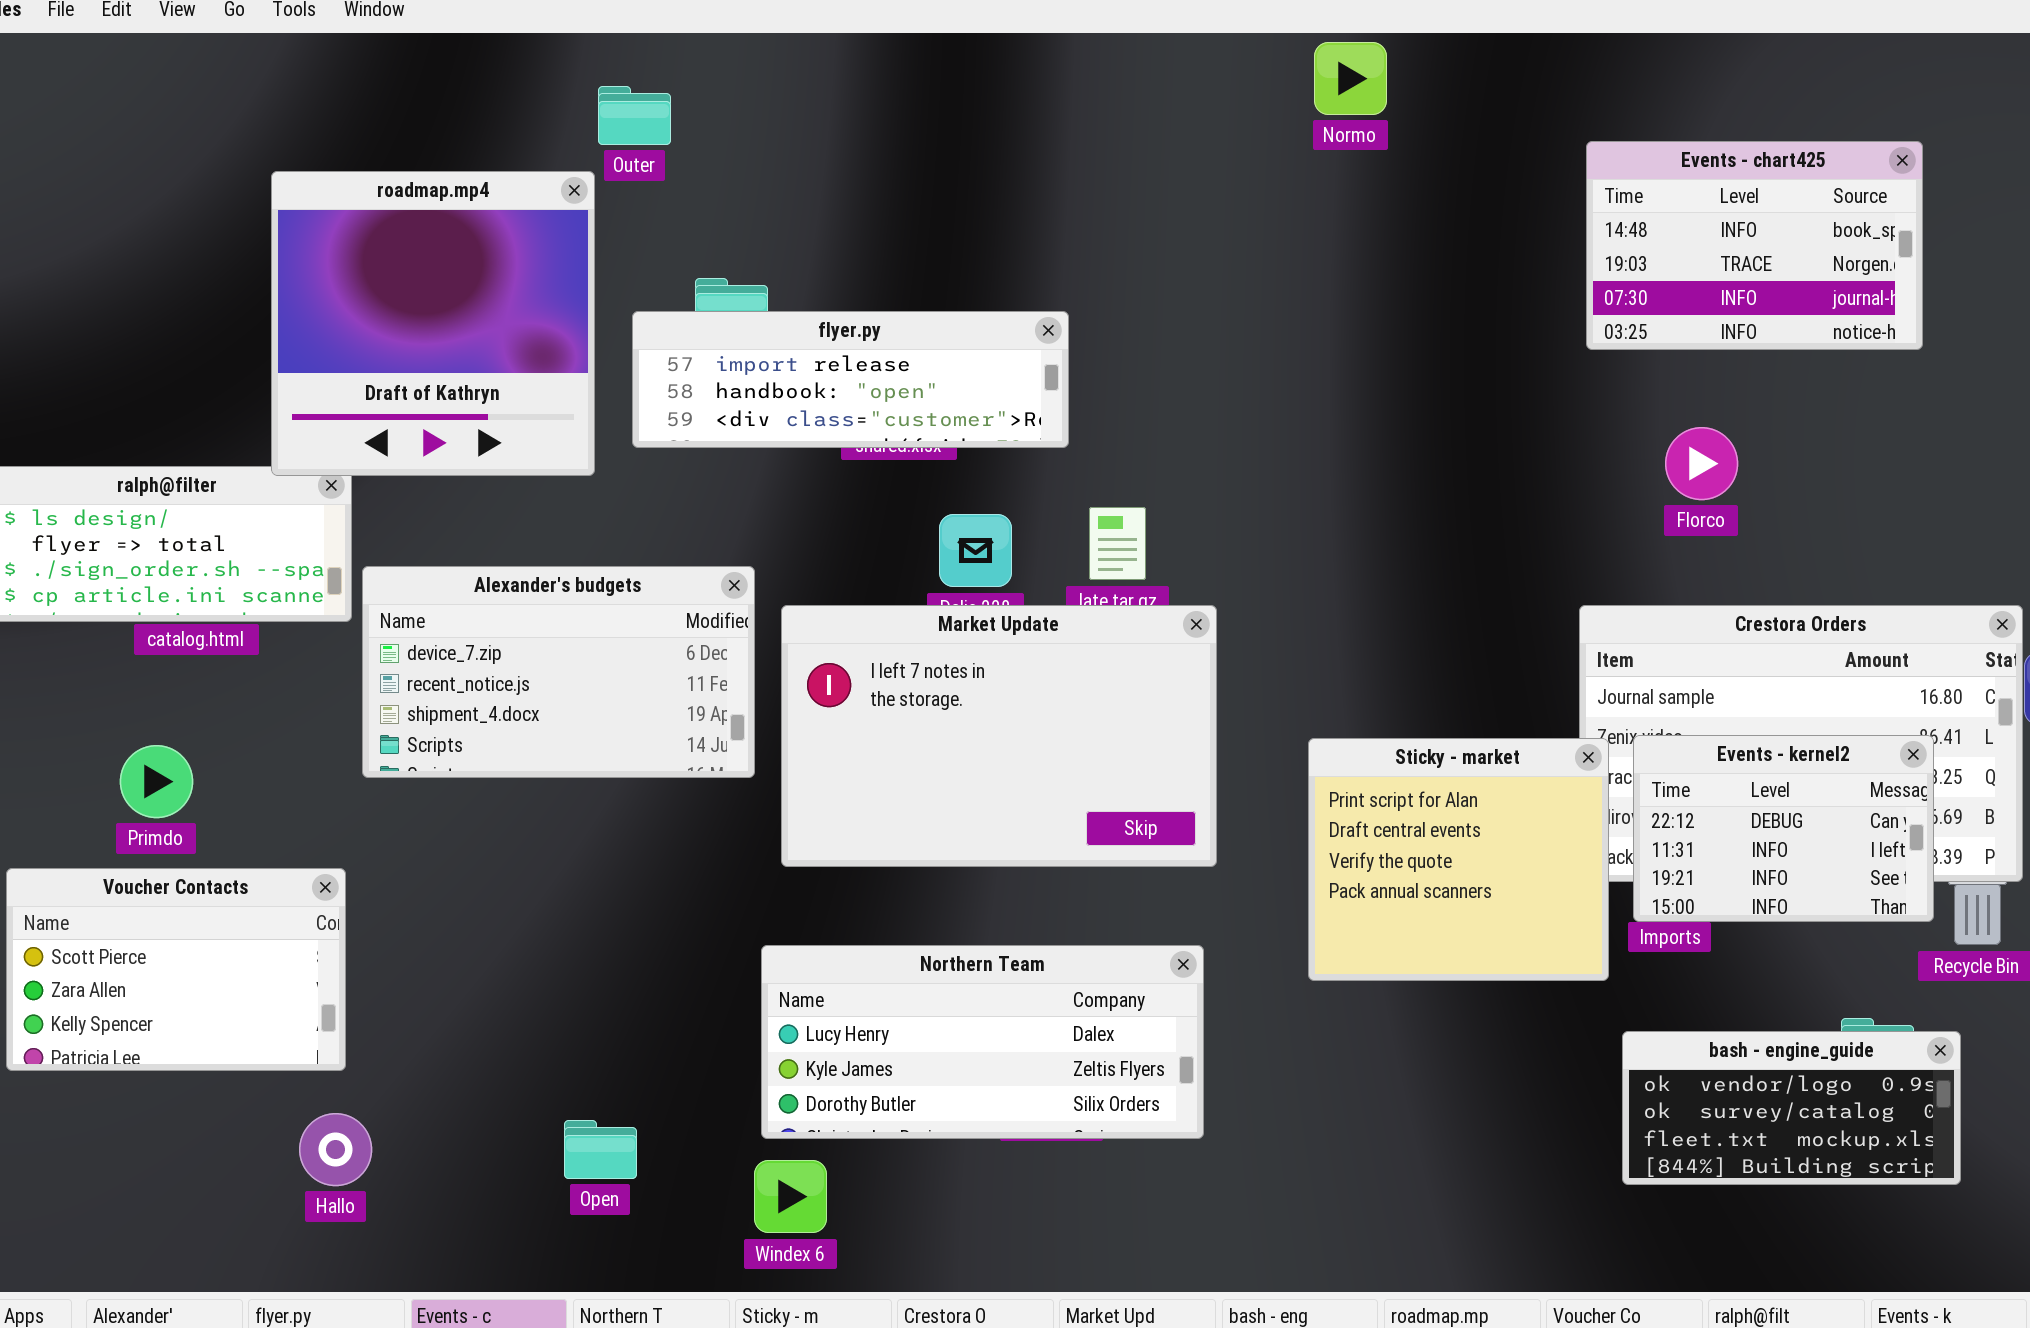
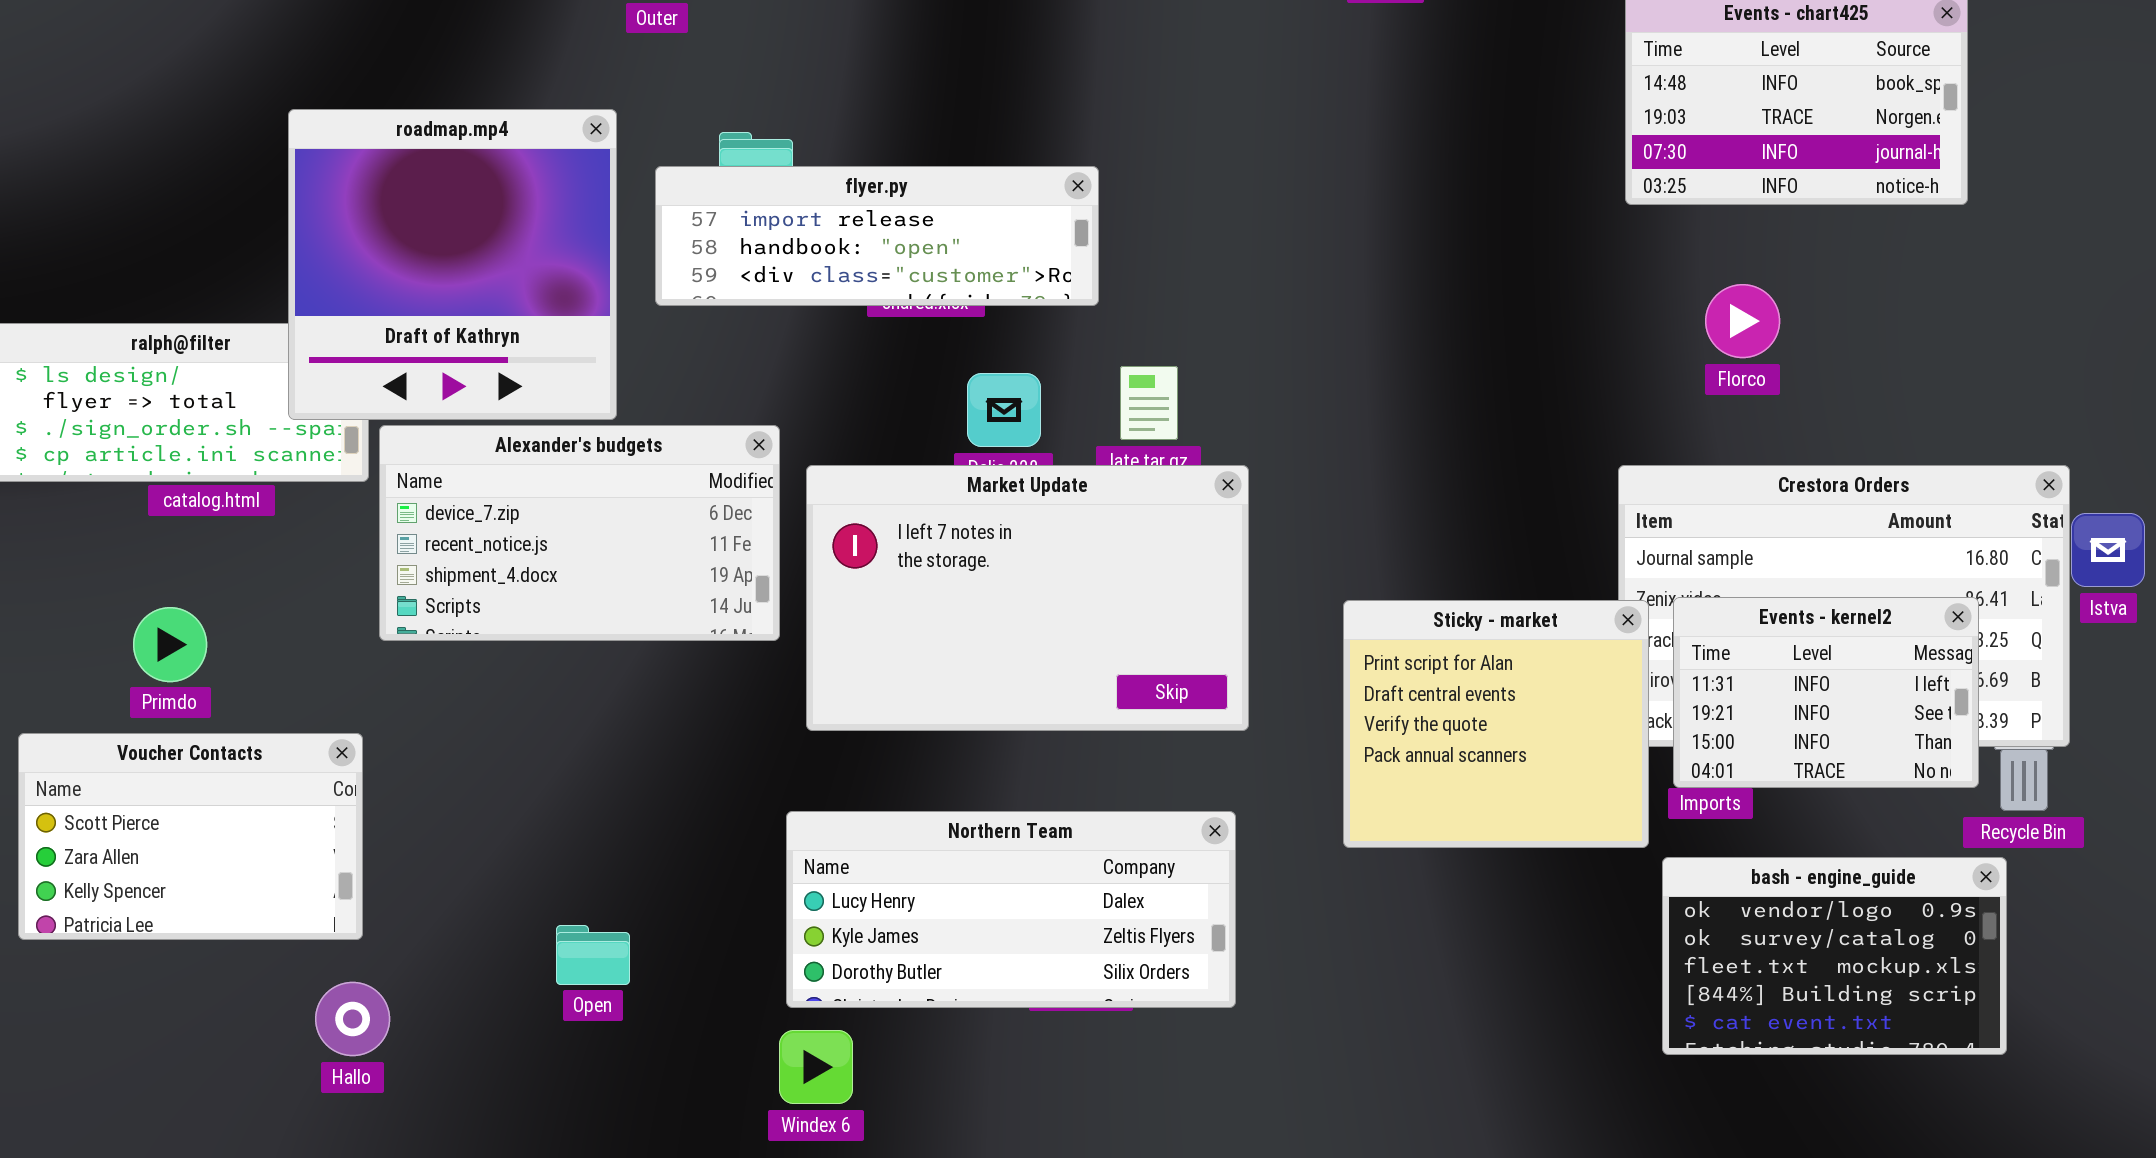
roadmap.mp4: [271,171,595,476] -> [288,109,617,420], moved
Events - kernel2: [1633,735,1934,922] -> [1673,597,1979,788], scrolled down 1 row
bash - engine_guide: [1622,1031,1961,1185] -> [1662,857,2007,1055], resized
Open: [564,1120,637,1179] -> [556,925,630,985], moved

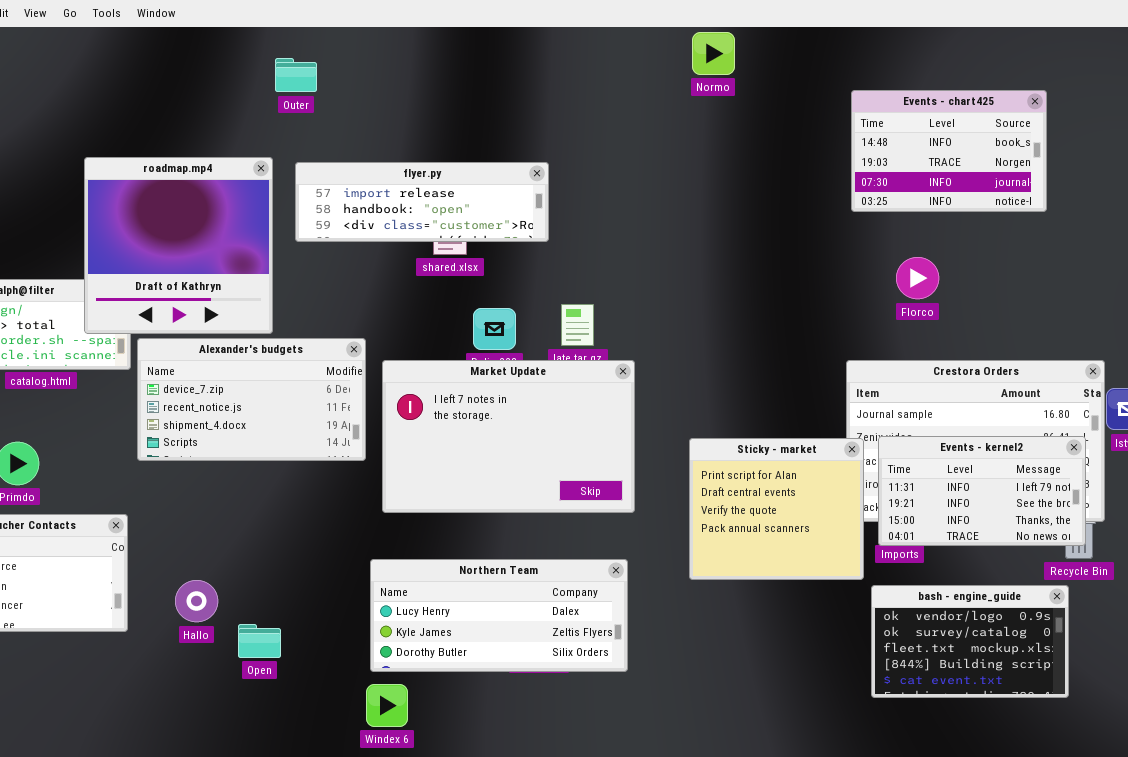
flyer.py: [655,166,1099,306] -> [295,162,549,242], moved
Events - kernel2: [1673,597,1979,788] -> [878,436,1086,546], resized
Hallo: [315,982,390,1056] -> [175,580,218,622], moved

